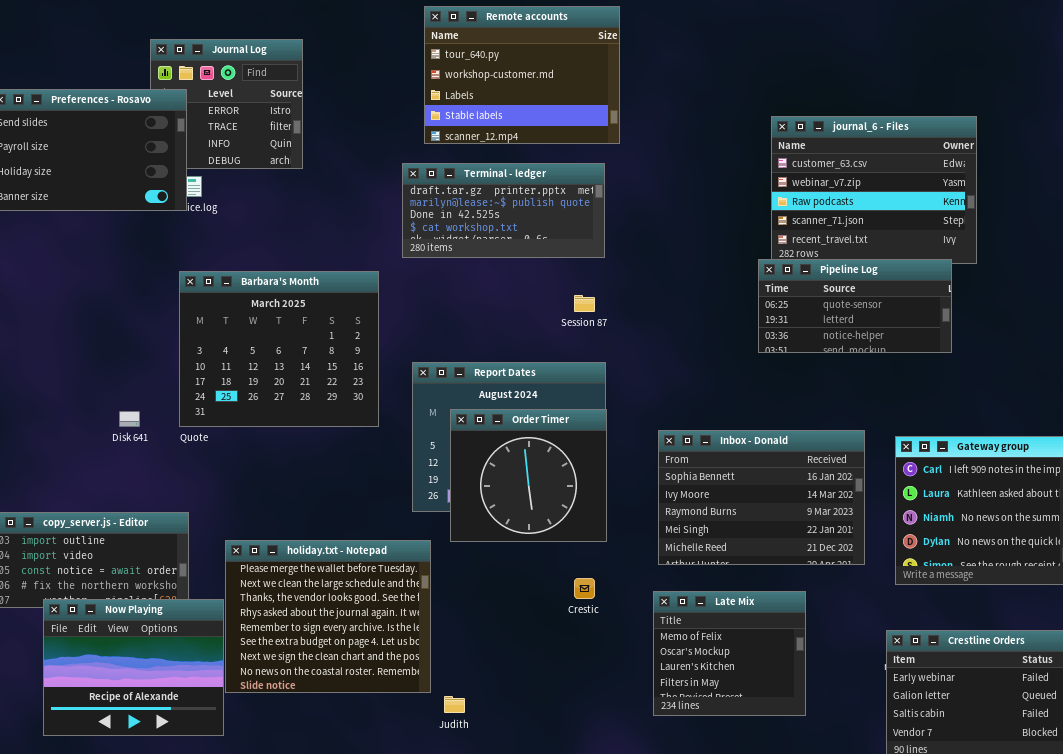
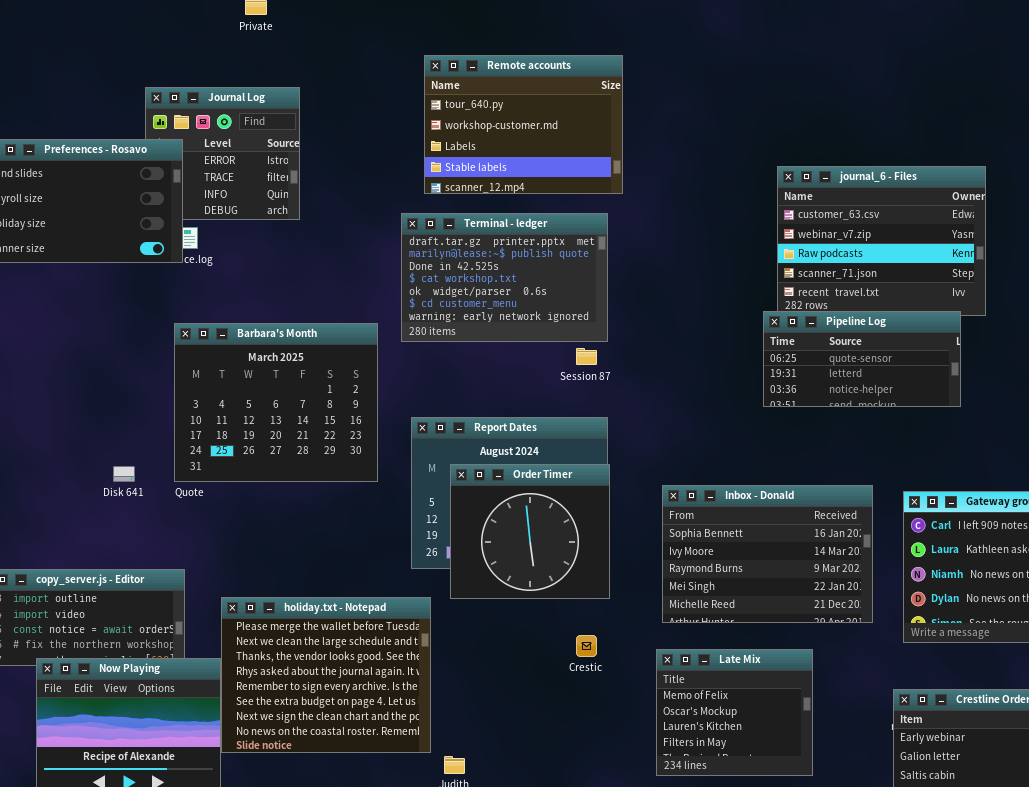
Terminal - ledger: [402,163,605,258] -> [401,213,608,342], resized

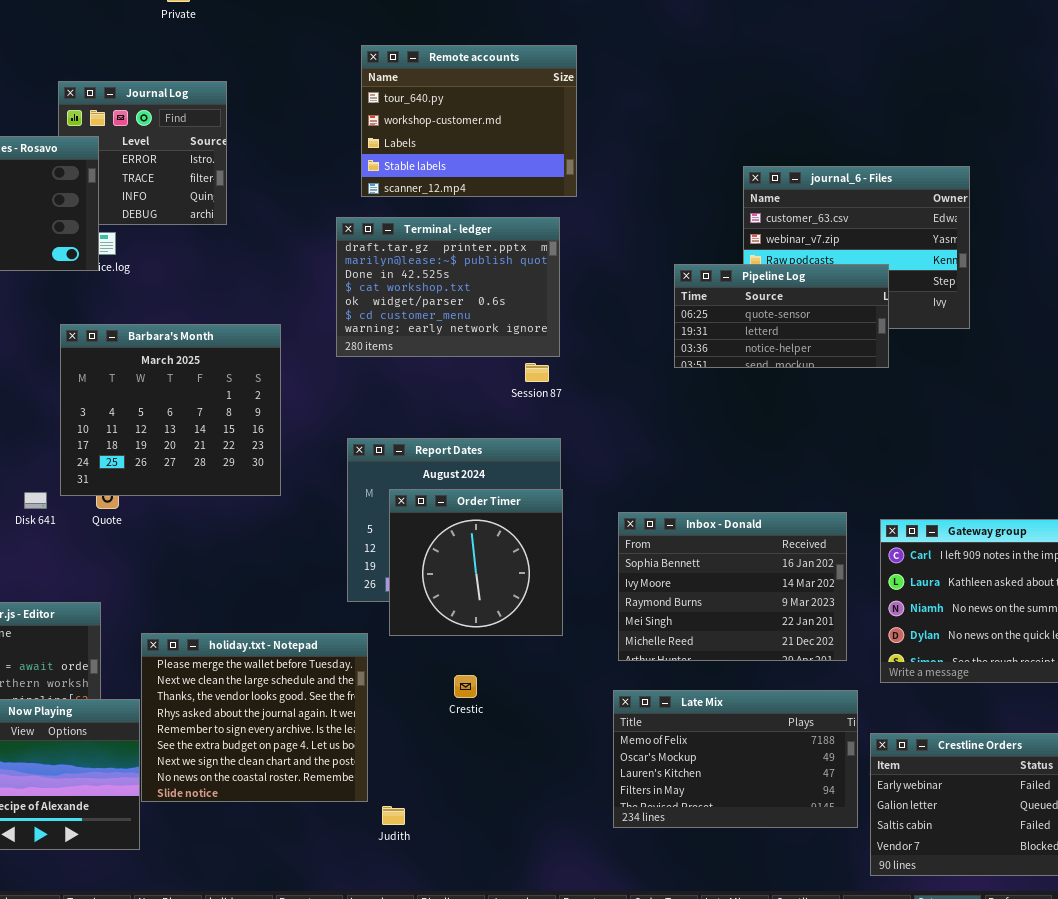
Pipeline Log: [763,311,961,407] -> [674,264,889,368], moved
Barbara's Month: [174,323,378,482] -> [60,324,281,496], moved
Crestic: [576,635,597,657] -> [454,675,477,698], moved
Late Mix: [656,649,813,776] -> [613,690,858,828], resized

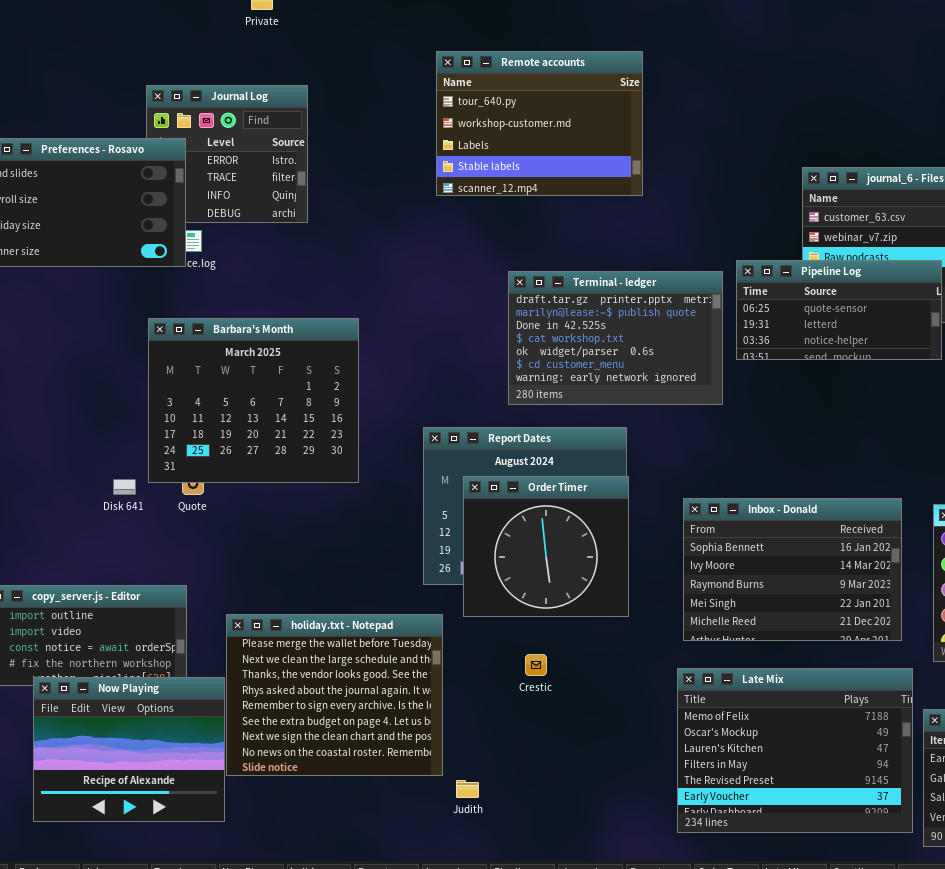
Terminal - ledger: [336,217,560,357] -> [508,271,723,405], moved
Late Mix: [613,690,858,828] -> [677,668,913,833], resized

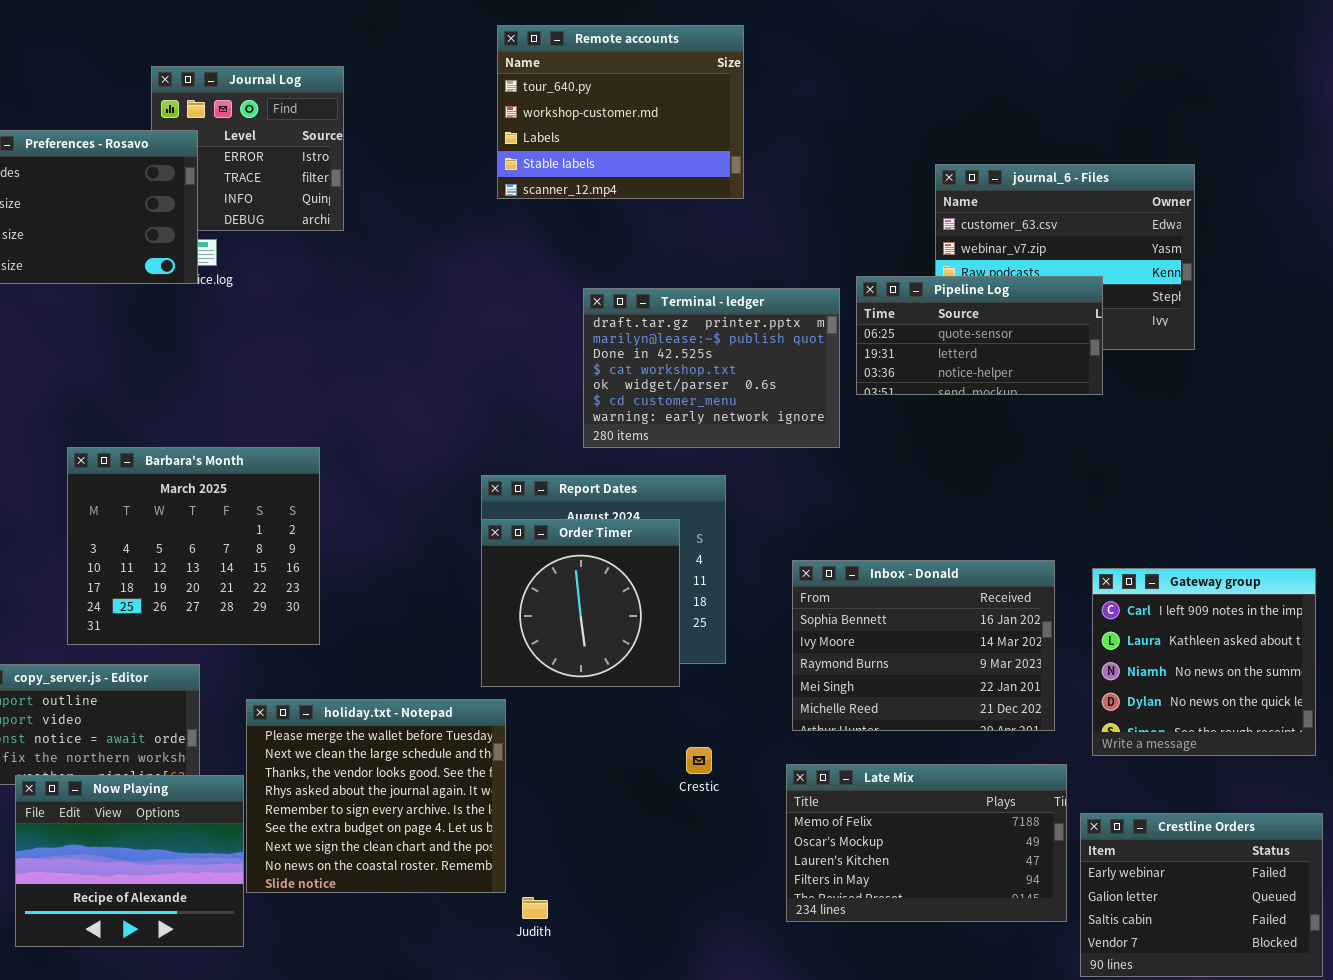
Barbara's Month: [148,318,359,483] -> [67,447,320,645], moved
Order Timer: [463,476,629,617] -> [481,519,680,687], moved
Crestic: [525,654,547,676] -> [686,747,712,774], moved
Late Mix: [677,668,913,833] -> [786,764,1067,922], resized

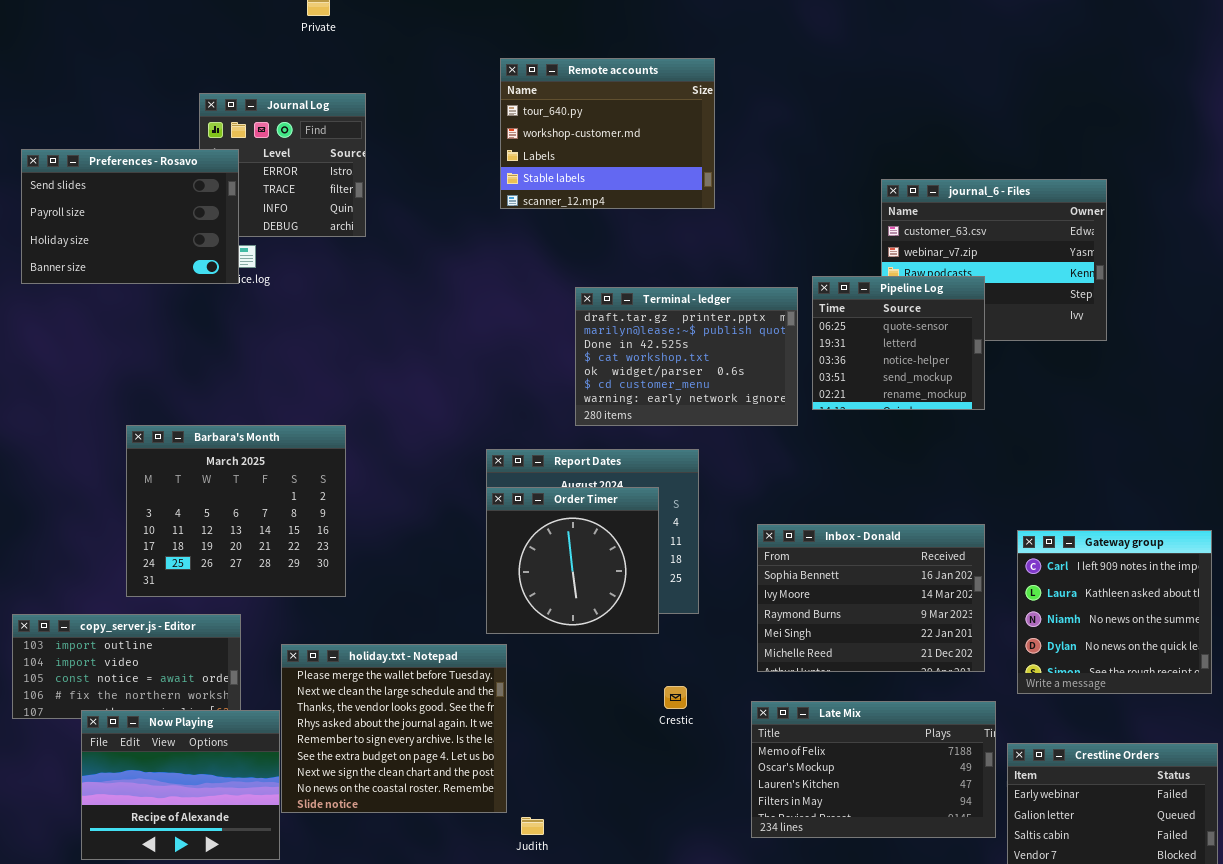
Pipeline Log: [856,276,1103,395] -> [812,276,985,410], resized

